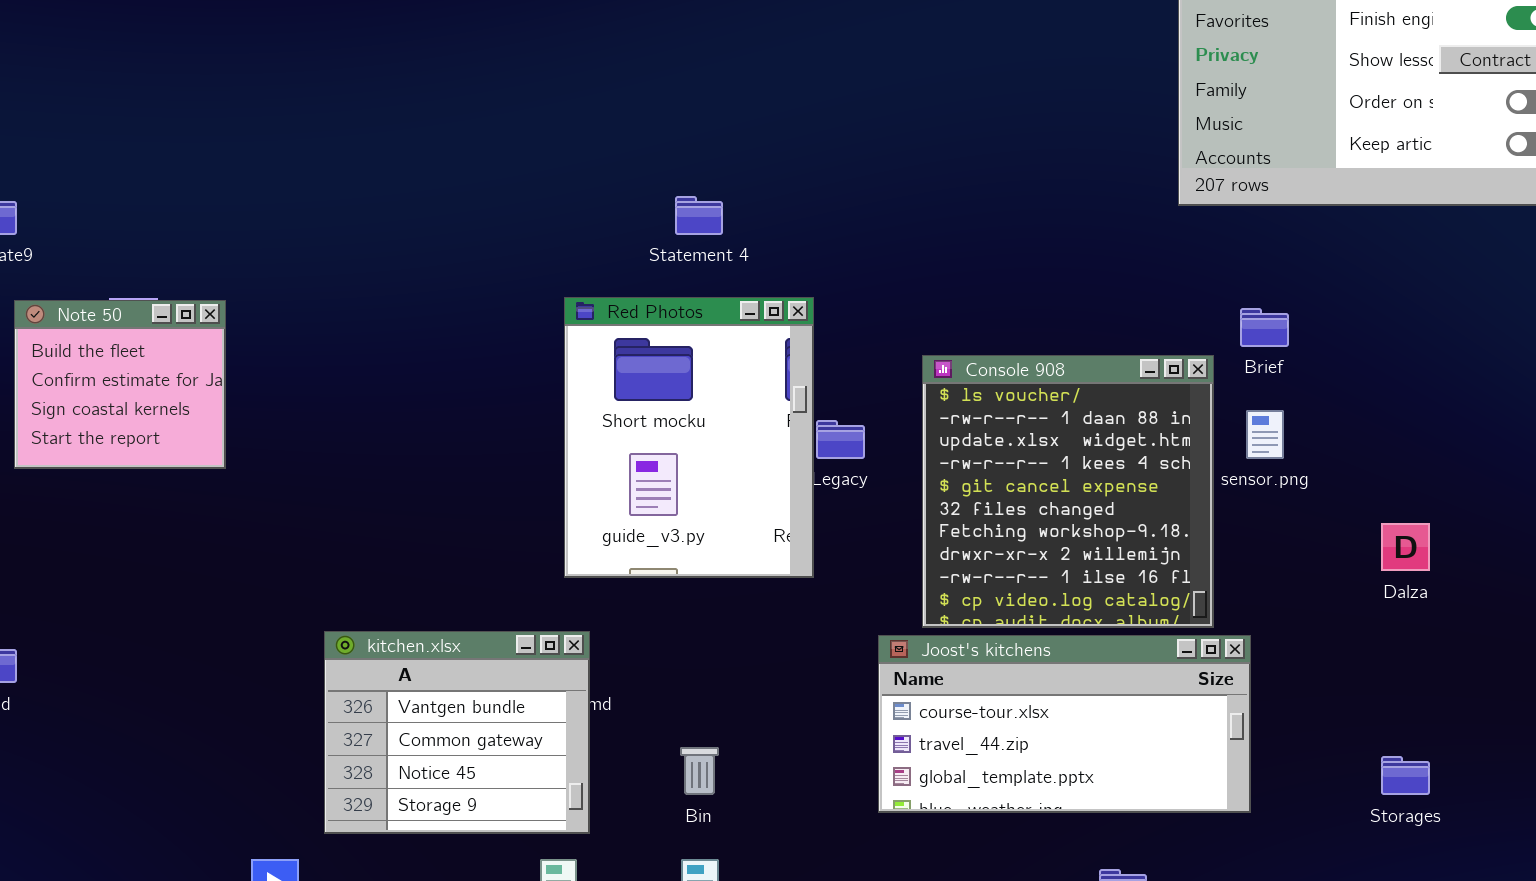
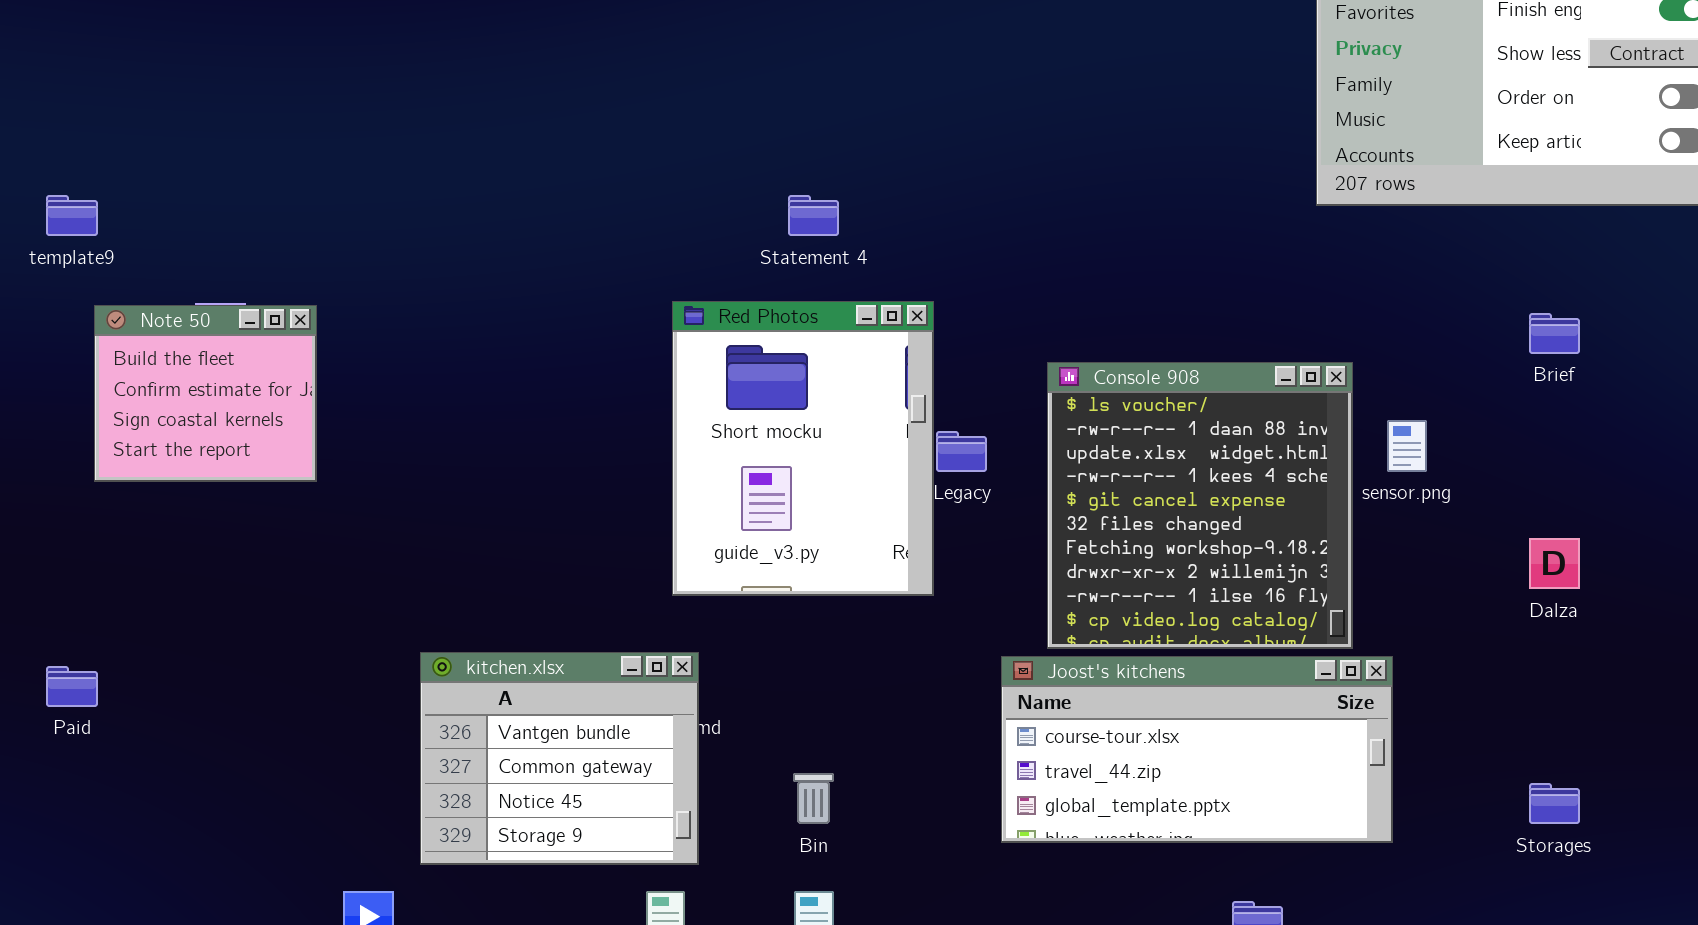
Brief: [1240,308,1289,347] -> [1529,313,1580,354], moved

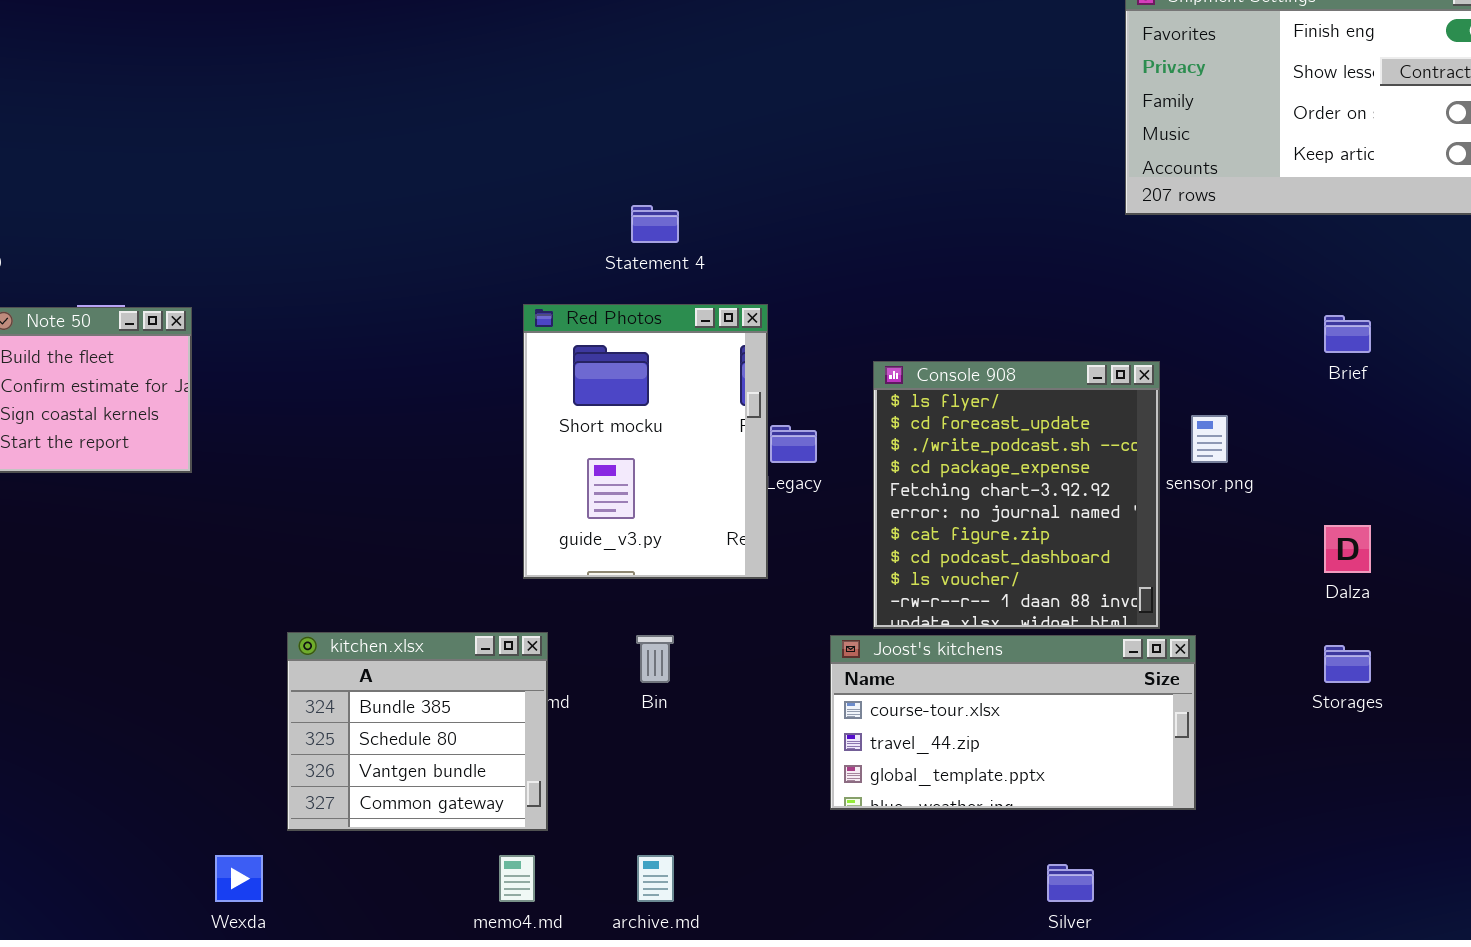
Console 908: [1047,362,1353,649] -> [873,361,1160,629], scrolled up 8 rows
kitchen.xlsx: [420,652,699,865] -> [287,632,548,831], scrolled up 2 rows
Bin: [793,773,834,824] -> [636,635,674,683], moved
Storages: [1529,783,1580,824] -> [1324,645,1371,683], moved

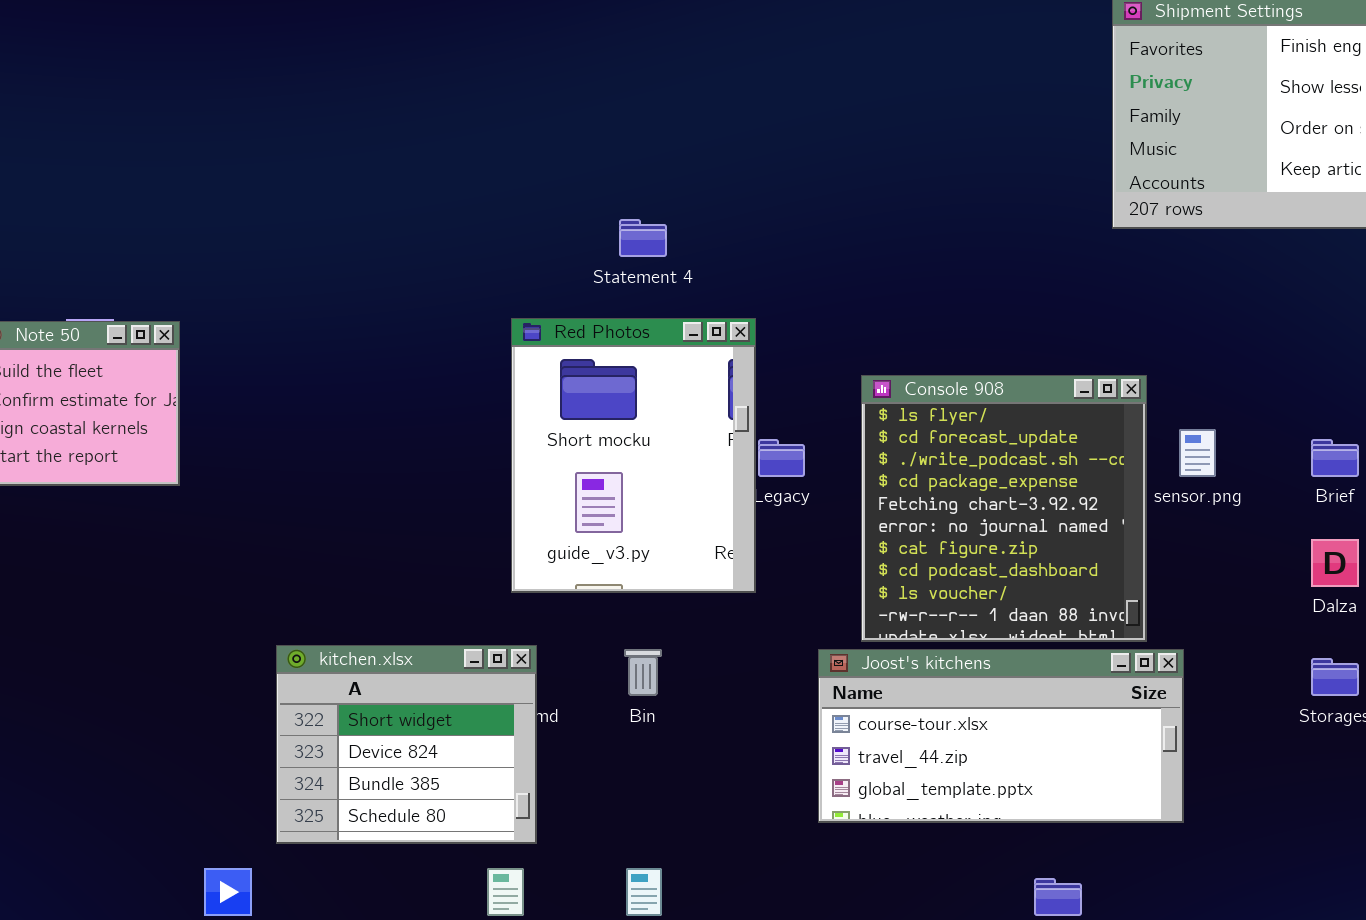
Brief: [1324,315,1371,353] -> [1311,439,1359,477], moved
kitchen.xlsx: [287,632,548,831] -> [276,645,537,844], scrolled up 2 rows

